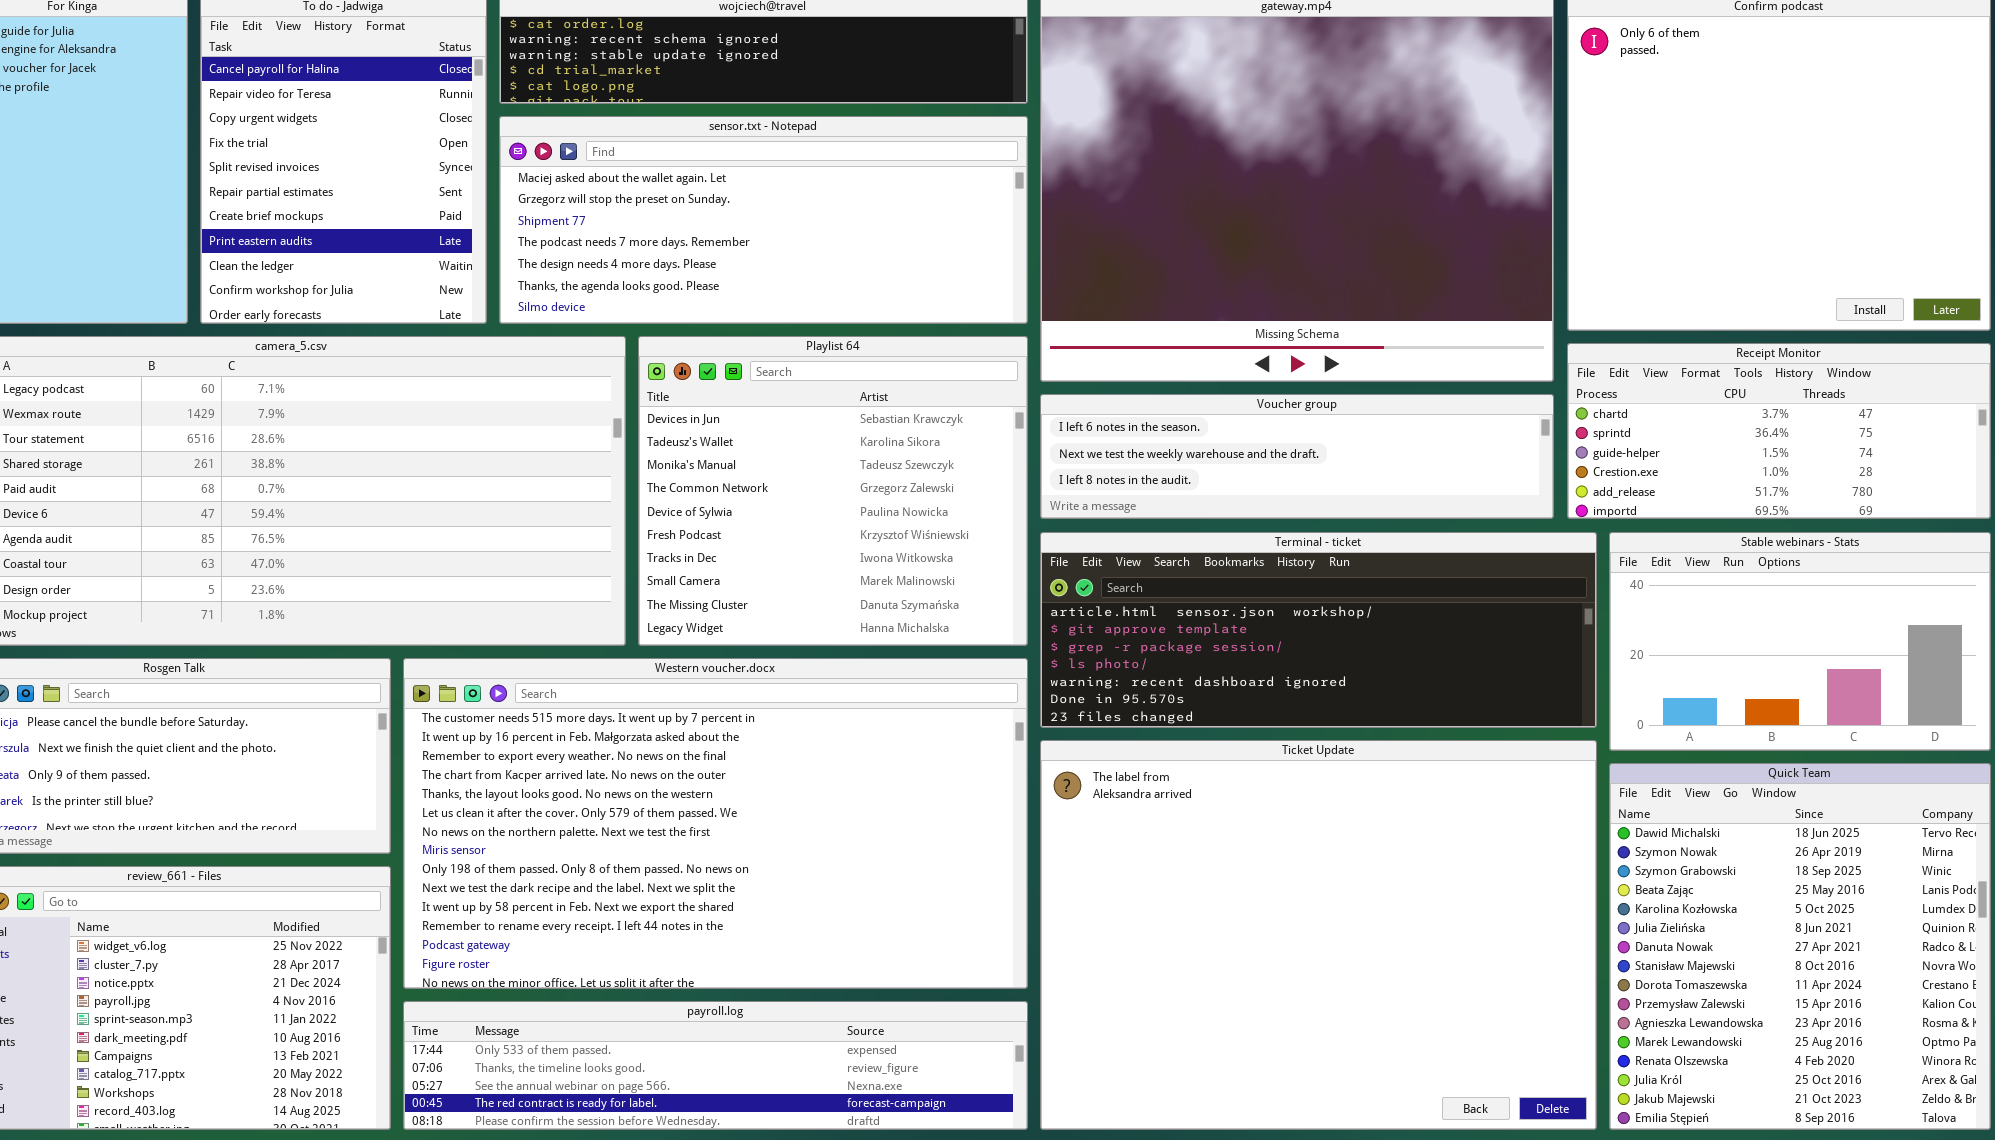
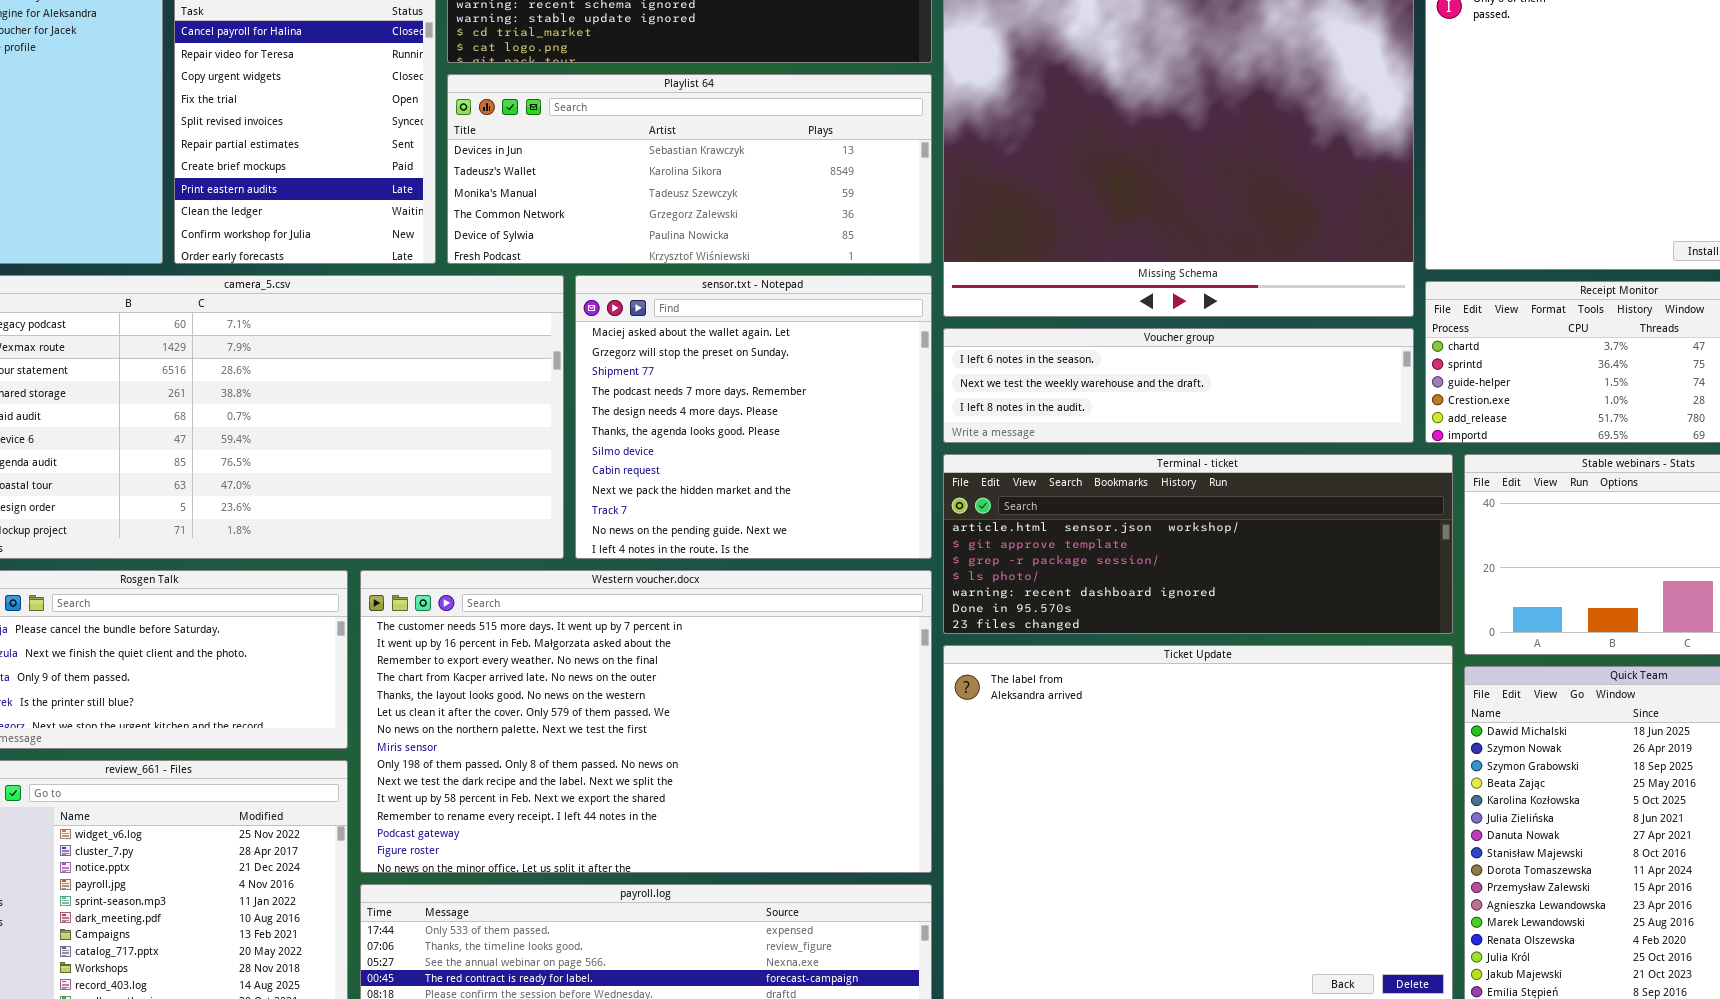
sensor.txt - Notepad: [499,116,1028,324] -> [575,275,932,559], moved, resized
Playlist 64: [638,336,1028,646] -> [447,74,932,264], moved, resized

